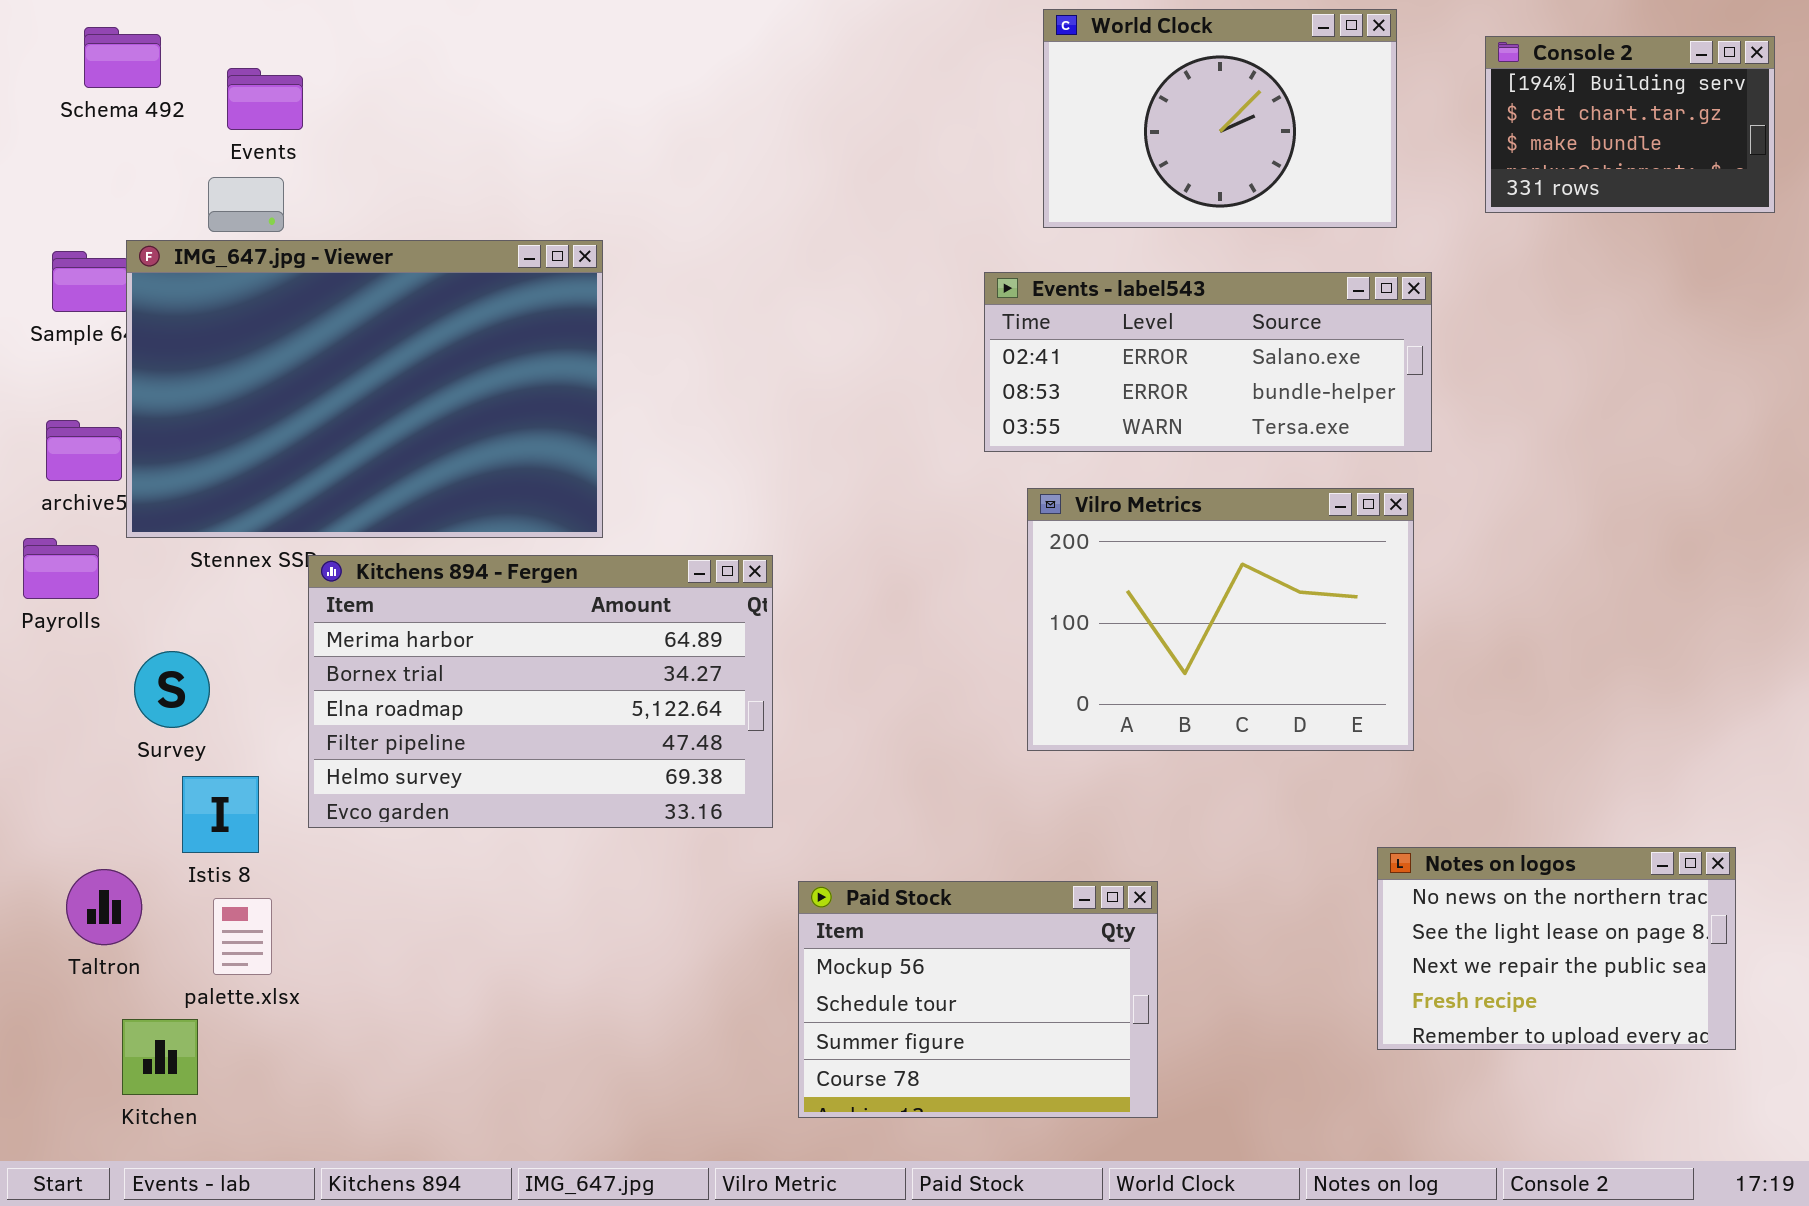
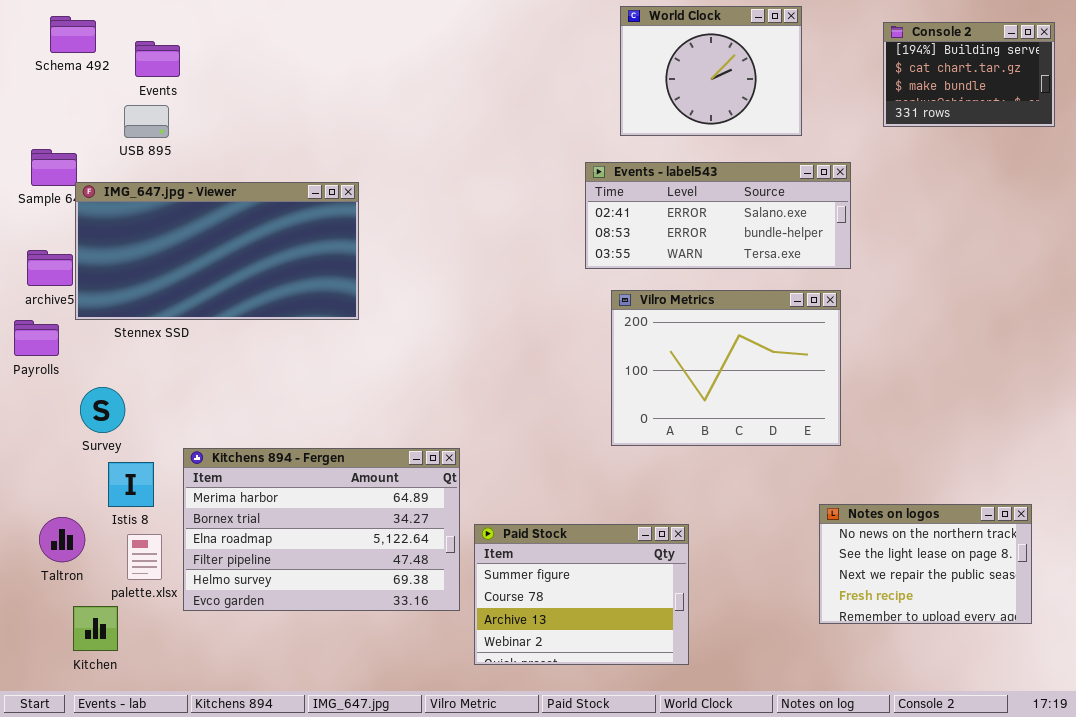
World Clock: [1043,9,1397,228] -> [620,6,802,136], resized
IMG_647.jpg - Viewer: [126,240,603,538] -> [75,182,359,320], resized
Kitchens 894 - Fergen: [308,555,773,828] -> [183,448,460,611], moved
Paid Stock: [798,881,1158,1118] -> [474,524,689,665], scrolled down 2 rows

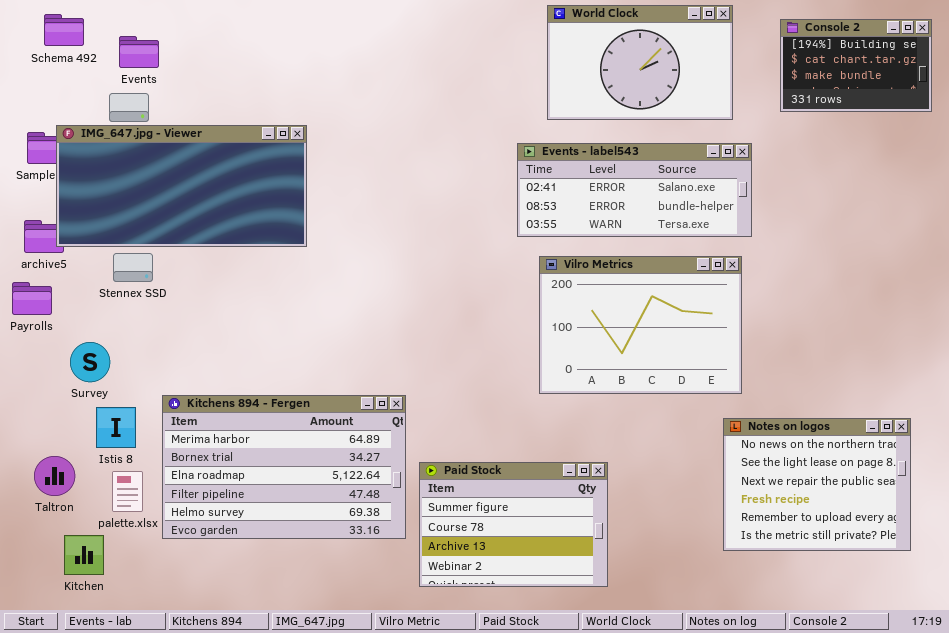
World Clock: [620,6,802,136] -> [547,5,733,120], resized
IMG_647.jpg - Viewer: [75,182,359,320] -> [56,125,307,247], moved
Notes on logos: [819,504,1032,624] -> [723,418,911,551], resized

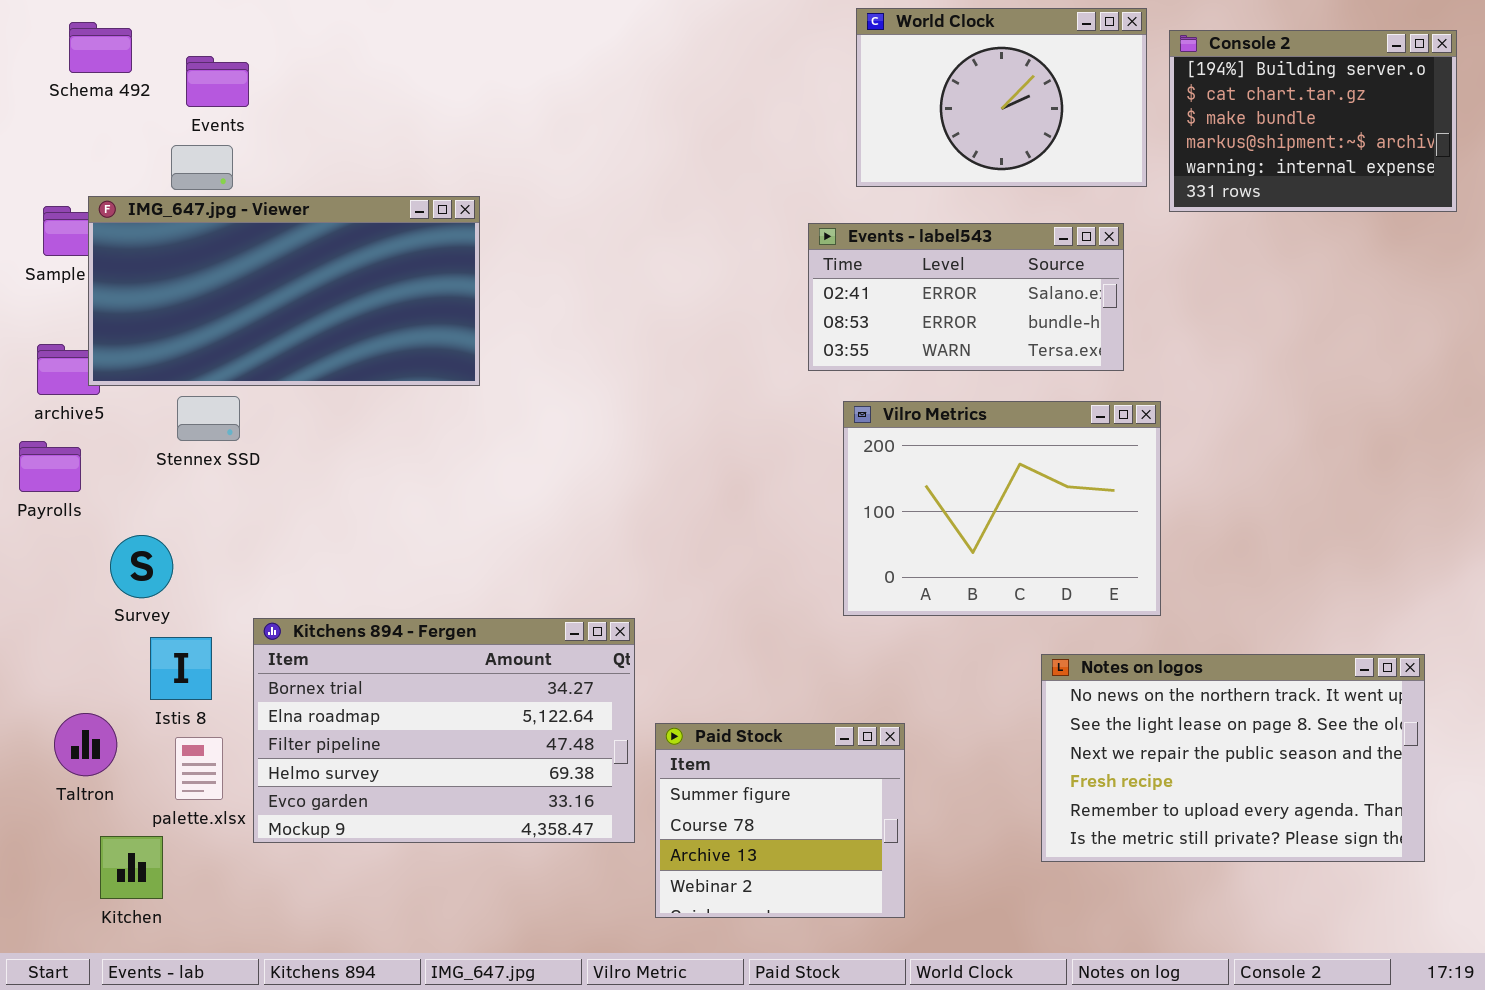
Console 2: [780,19,932,112] -> [1169,30,1457,212], resized
Events - label543: [517,143,752,237] -> [808,223,1124,371], resized
Kitchens 894 - Fergen: [162,395,406,539] -> [253,618,635,843], scrolled down 1 row
Notes on logos: [723,418,911,551] -> [1041,654,1425,862], resized
Paid Stock: [419,462,608,587] -> [655,723,905,918], resized

